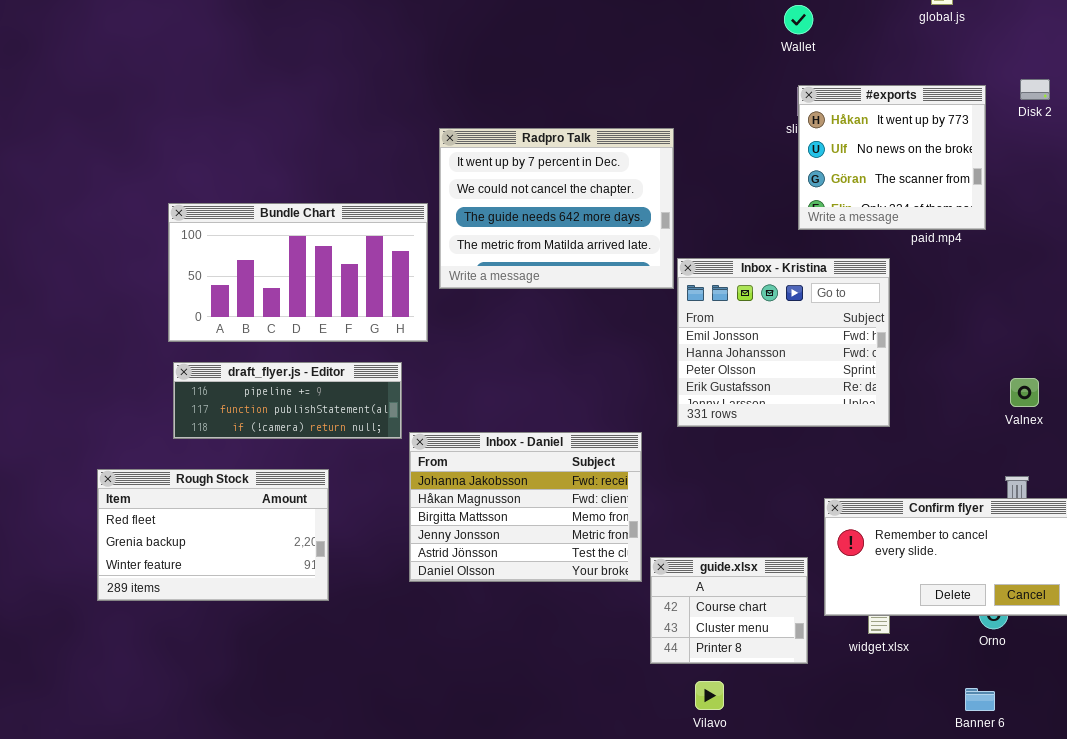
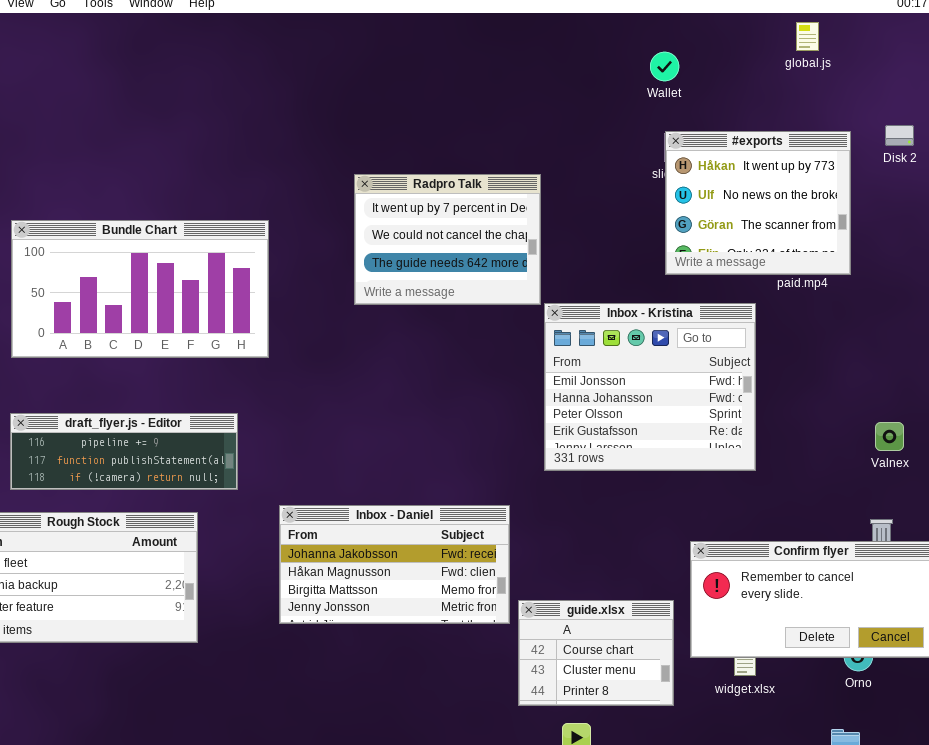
Radpro Talk: [439,128,674,289] -> [354,174,541,305], resized
Bundle Chart: [168,203,428,342] -> [11,220,269,358], moved
draft_flyer.js - Editor: [173,362,402,439] -> [10,413,238,490], moved
Inbox - Daniel: [409,432,642,582] -> [279,505,510,624], resized

